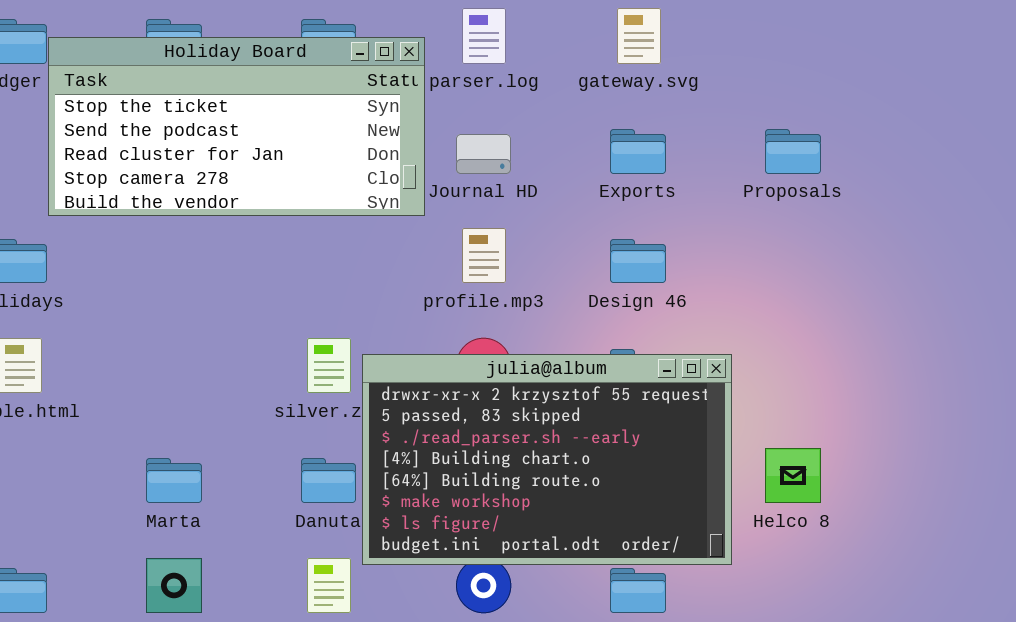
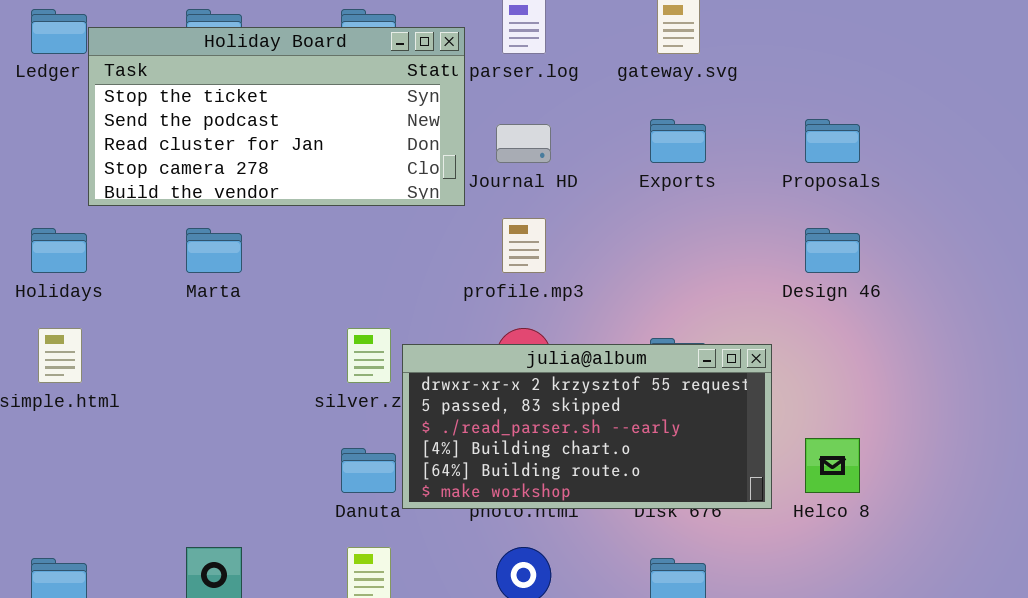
Design 46: [610,239,666,283] -> [805,228,860,273], moved
julia@album: [362,354,732,565] -> [402,344,772,509], resized
Marta: [146,458,202,503] -> [186,228,242,273], moved

